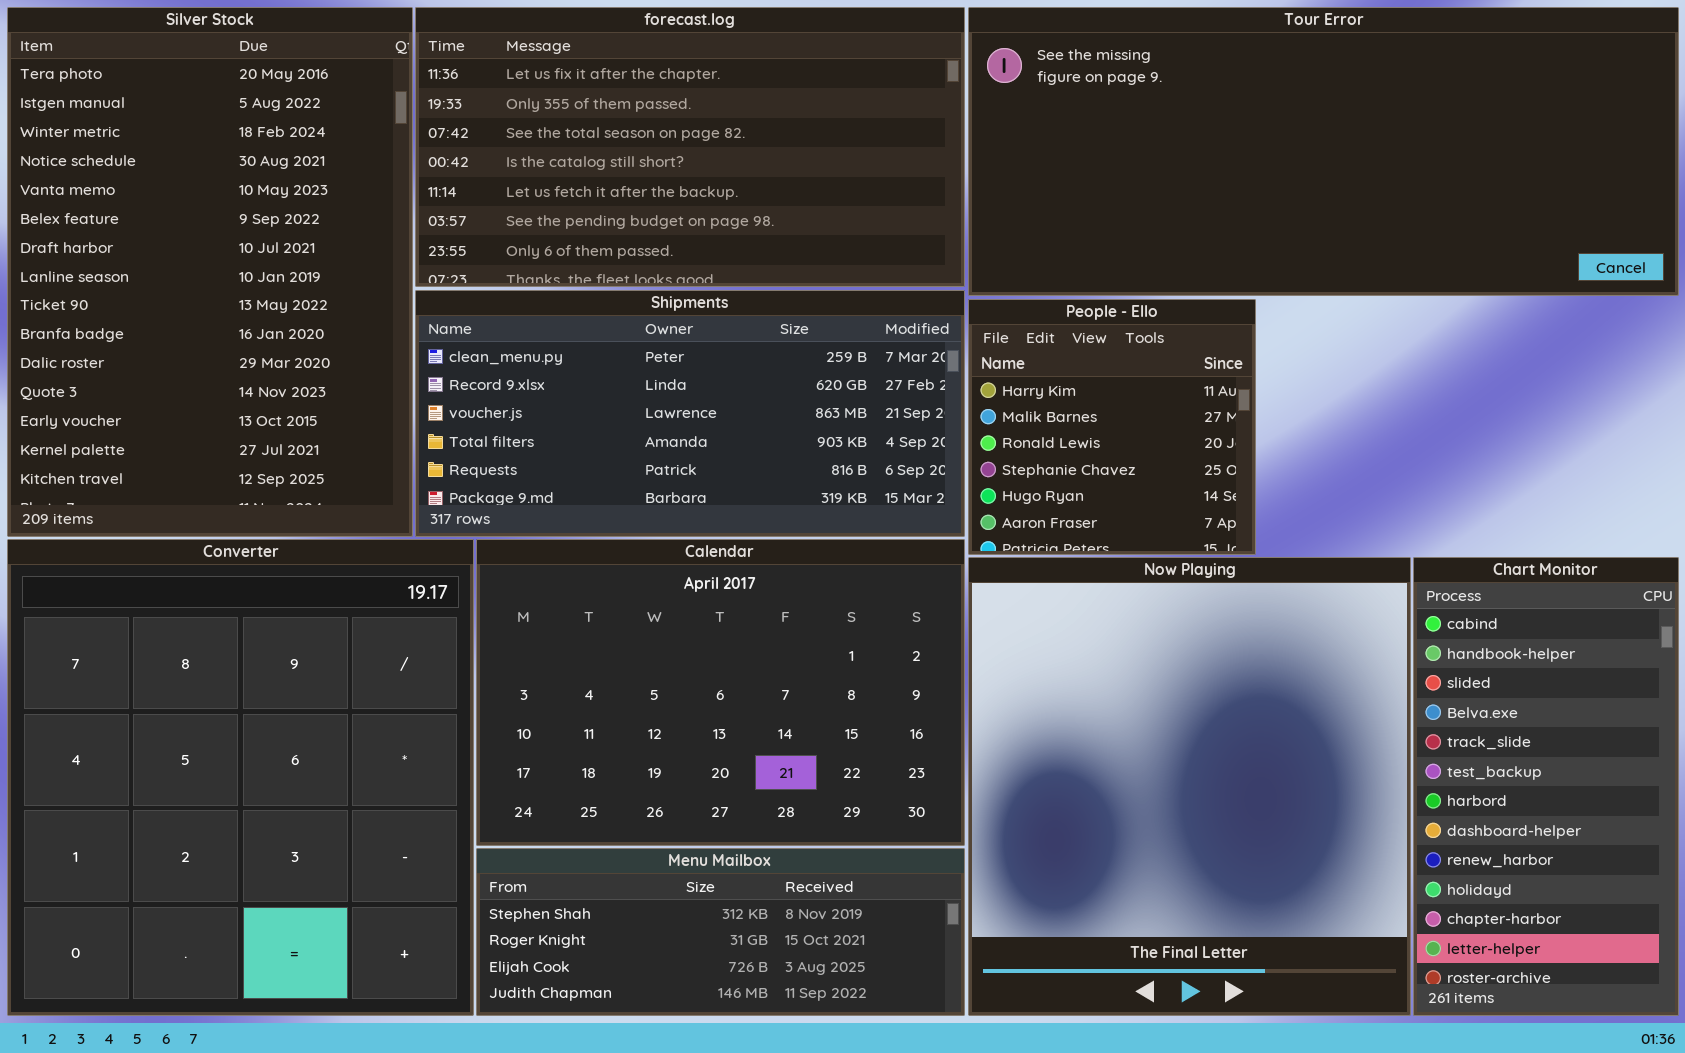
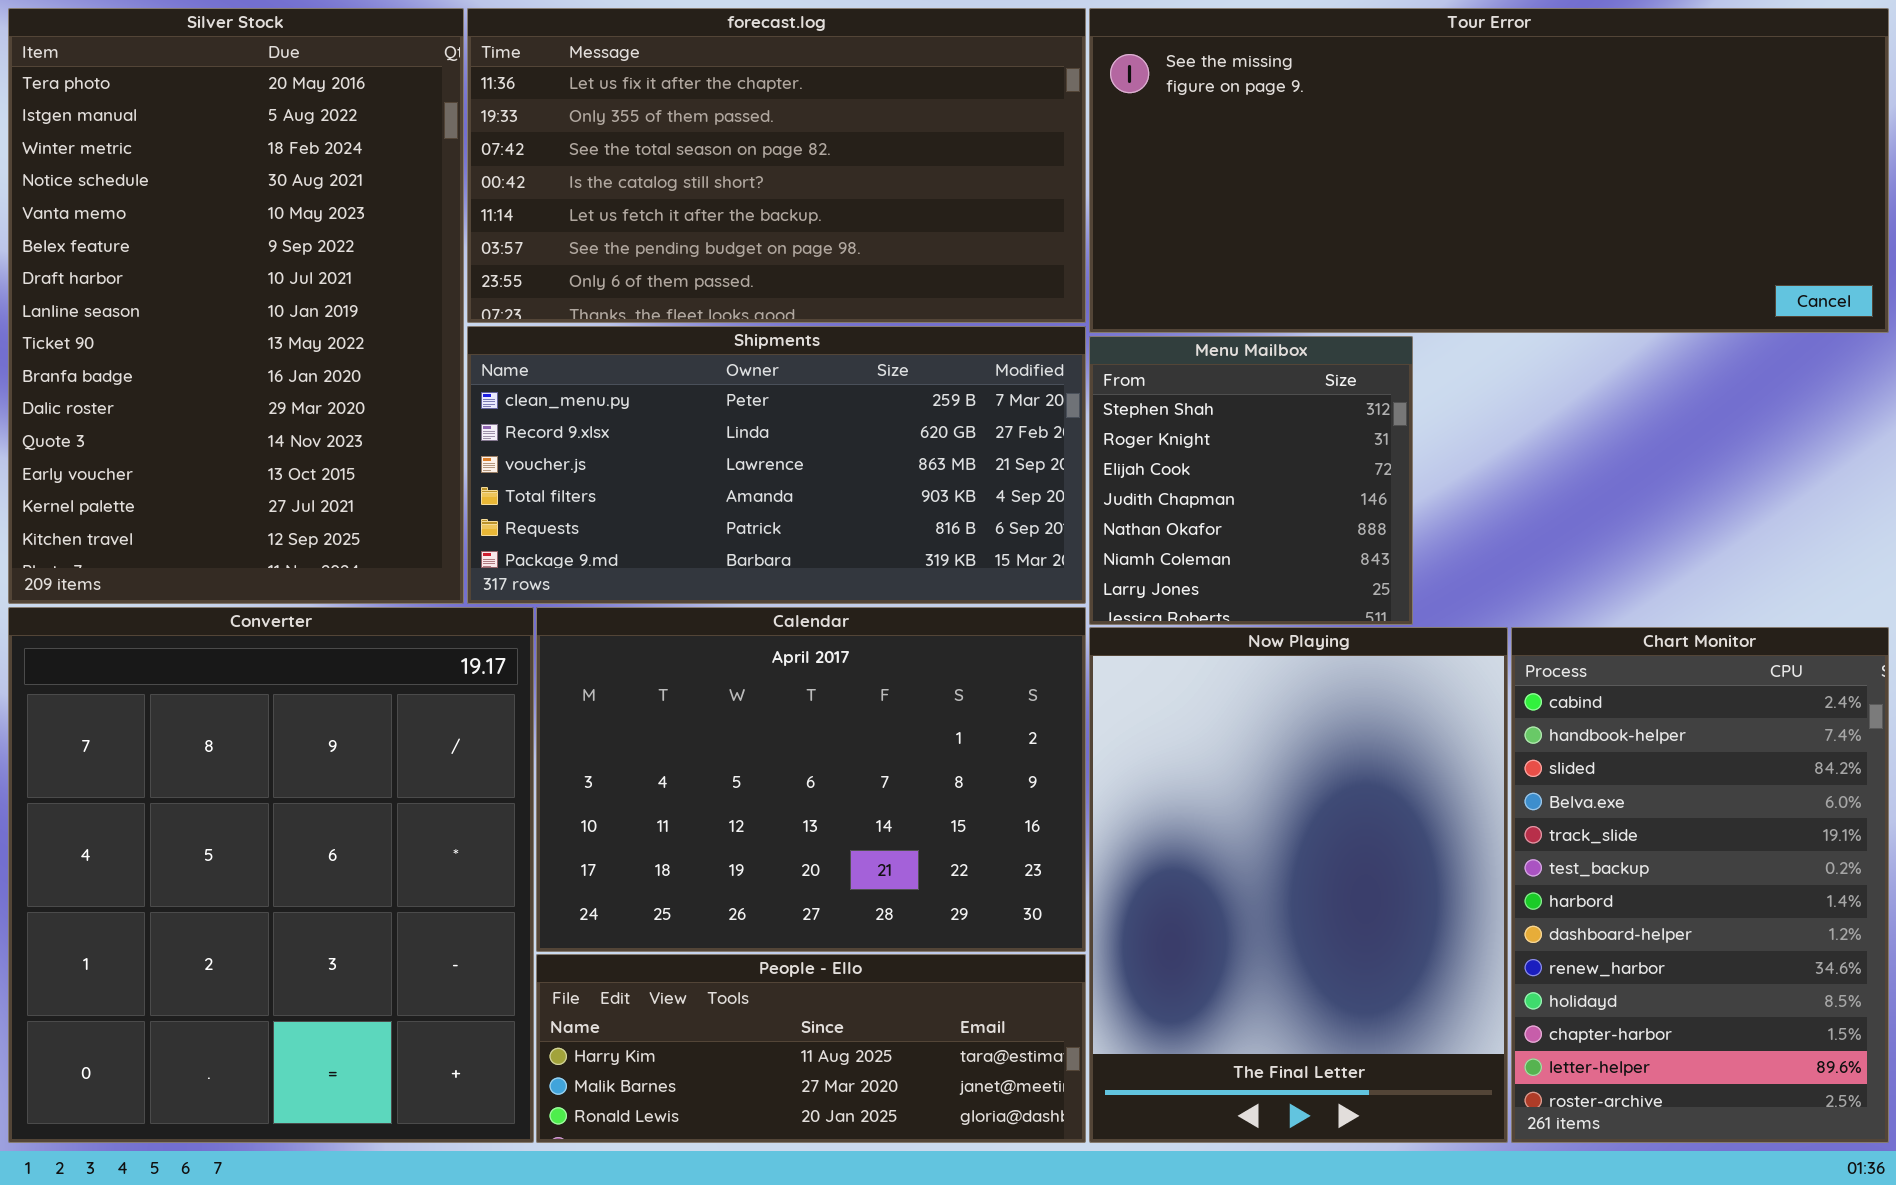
People - Ello: [968,299,1256,555] -> [536,954,1086,1143], moved, resized
Now Playing: [968,557,1411,1016] -> [1089,627,1508,1143], resized
Chart Monitor: [1413,557,1679,1016] -> [1511,627,1889,1143], resized
Menu Mailbox: [476,848,965,1016] -> [1089,336,1413,625], moved, resized

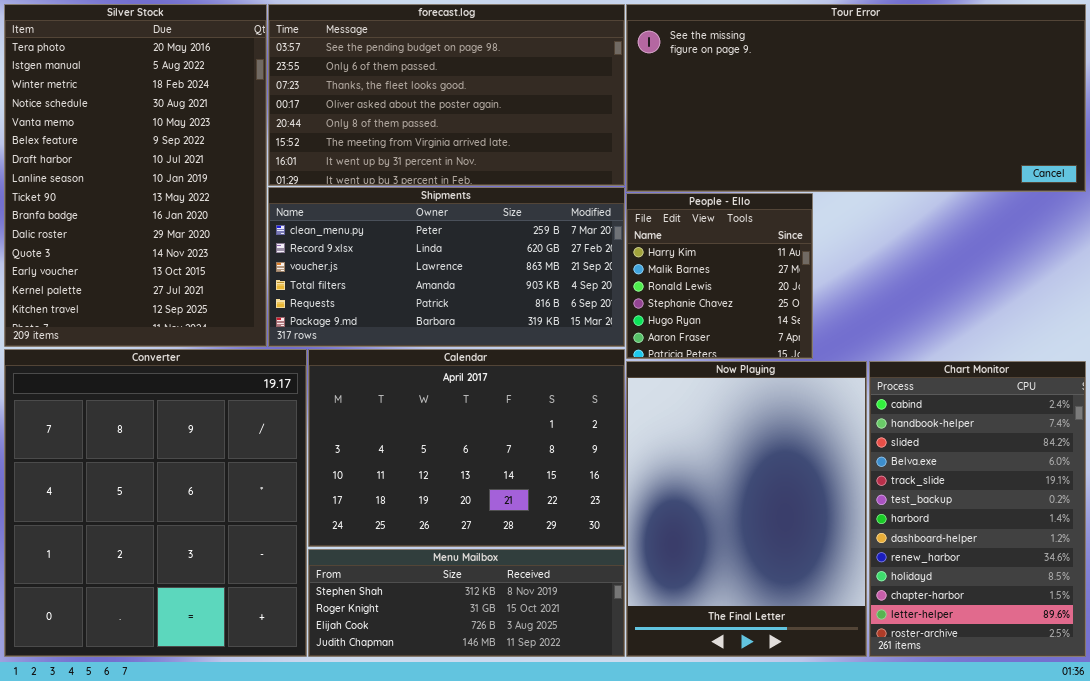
forecast.log: [467,8,1086,323] -> [268,4,625,186], scrolled down 5 rows
Menu Mailbox: [1089,336,1413,625] -> [308,549,625,657], moved, resized
People - Ello: [536,954,1086,1143] -> [626,193,813,359], moved, resized

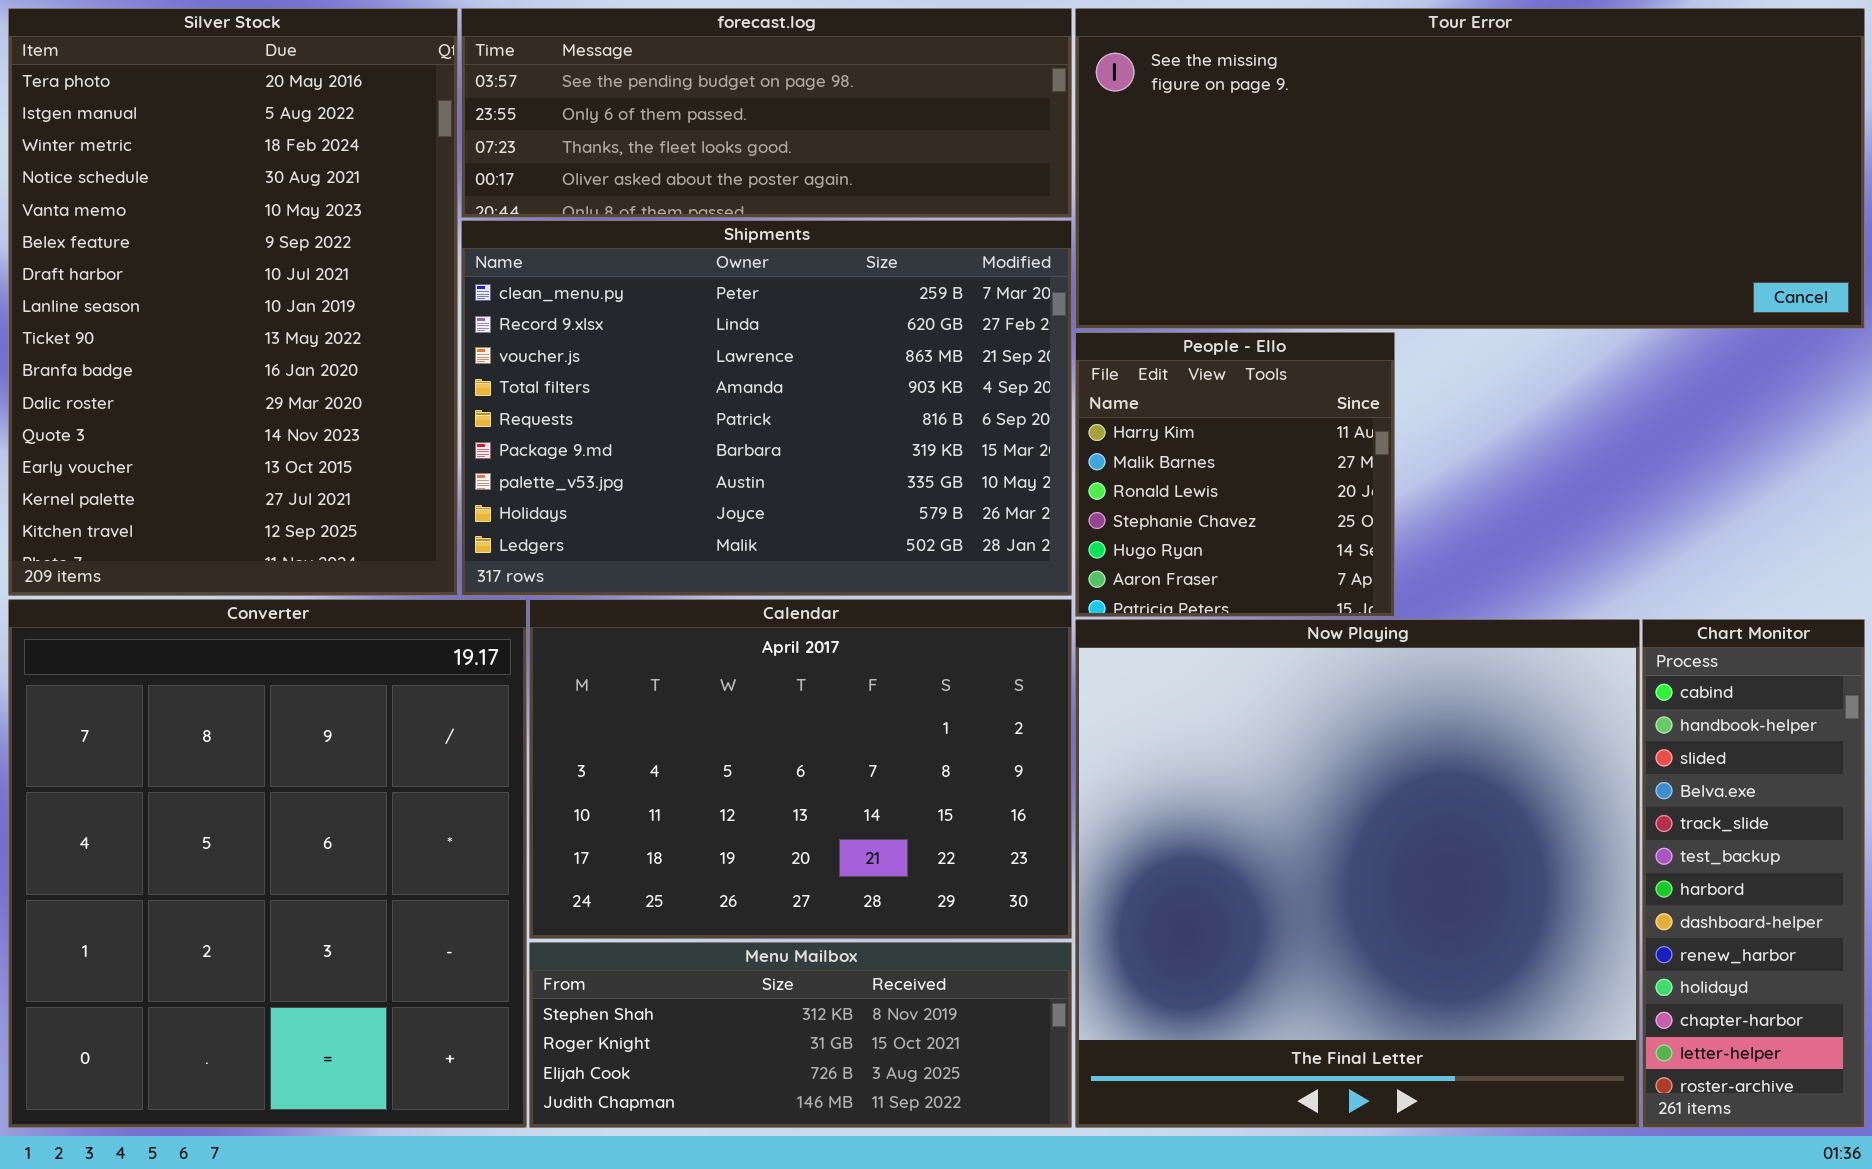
forecast.log: [268,4,625,186] -> [461,8,1072,218], resized
Shipments: [268,187,625,347] -> [461,220,1072,596], resized
Now Playing: [626,361,867,657] -> [1075,619,1640,1128], resized
Chart Monitor: [869,361,1086,657] -> [1642,619,1865,1128], resized

